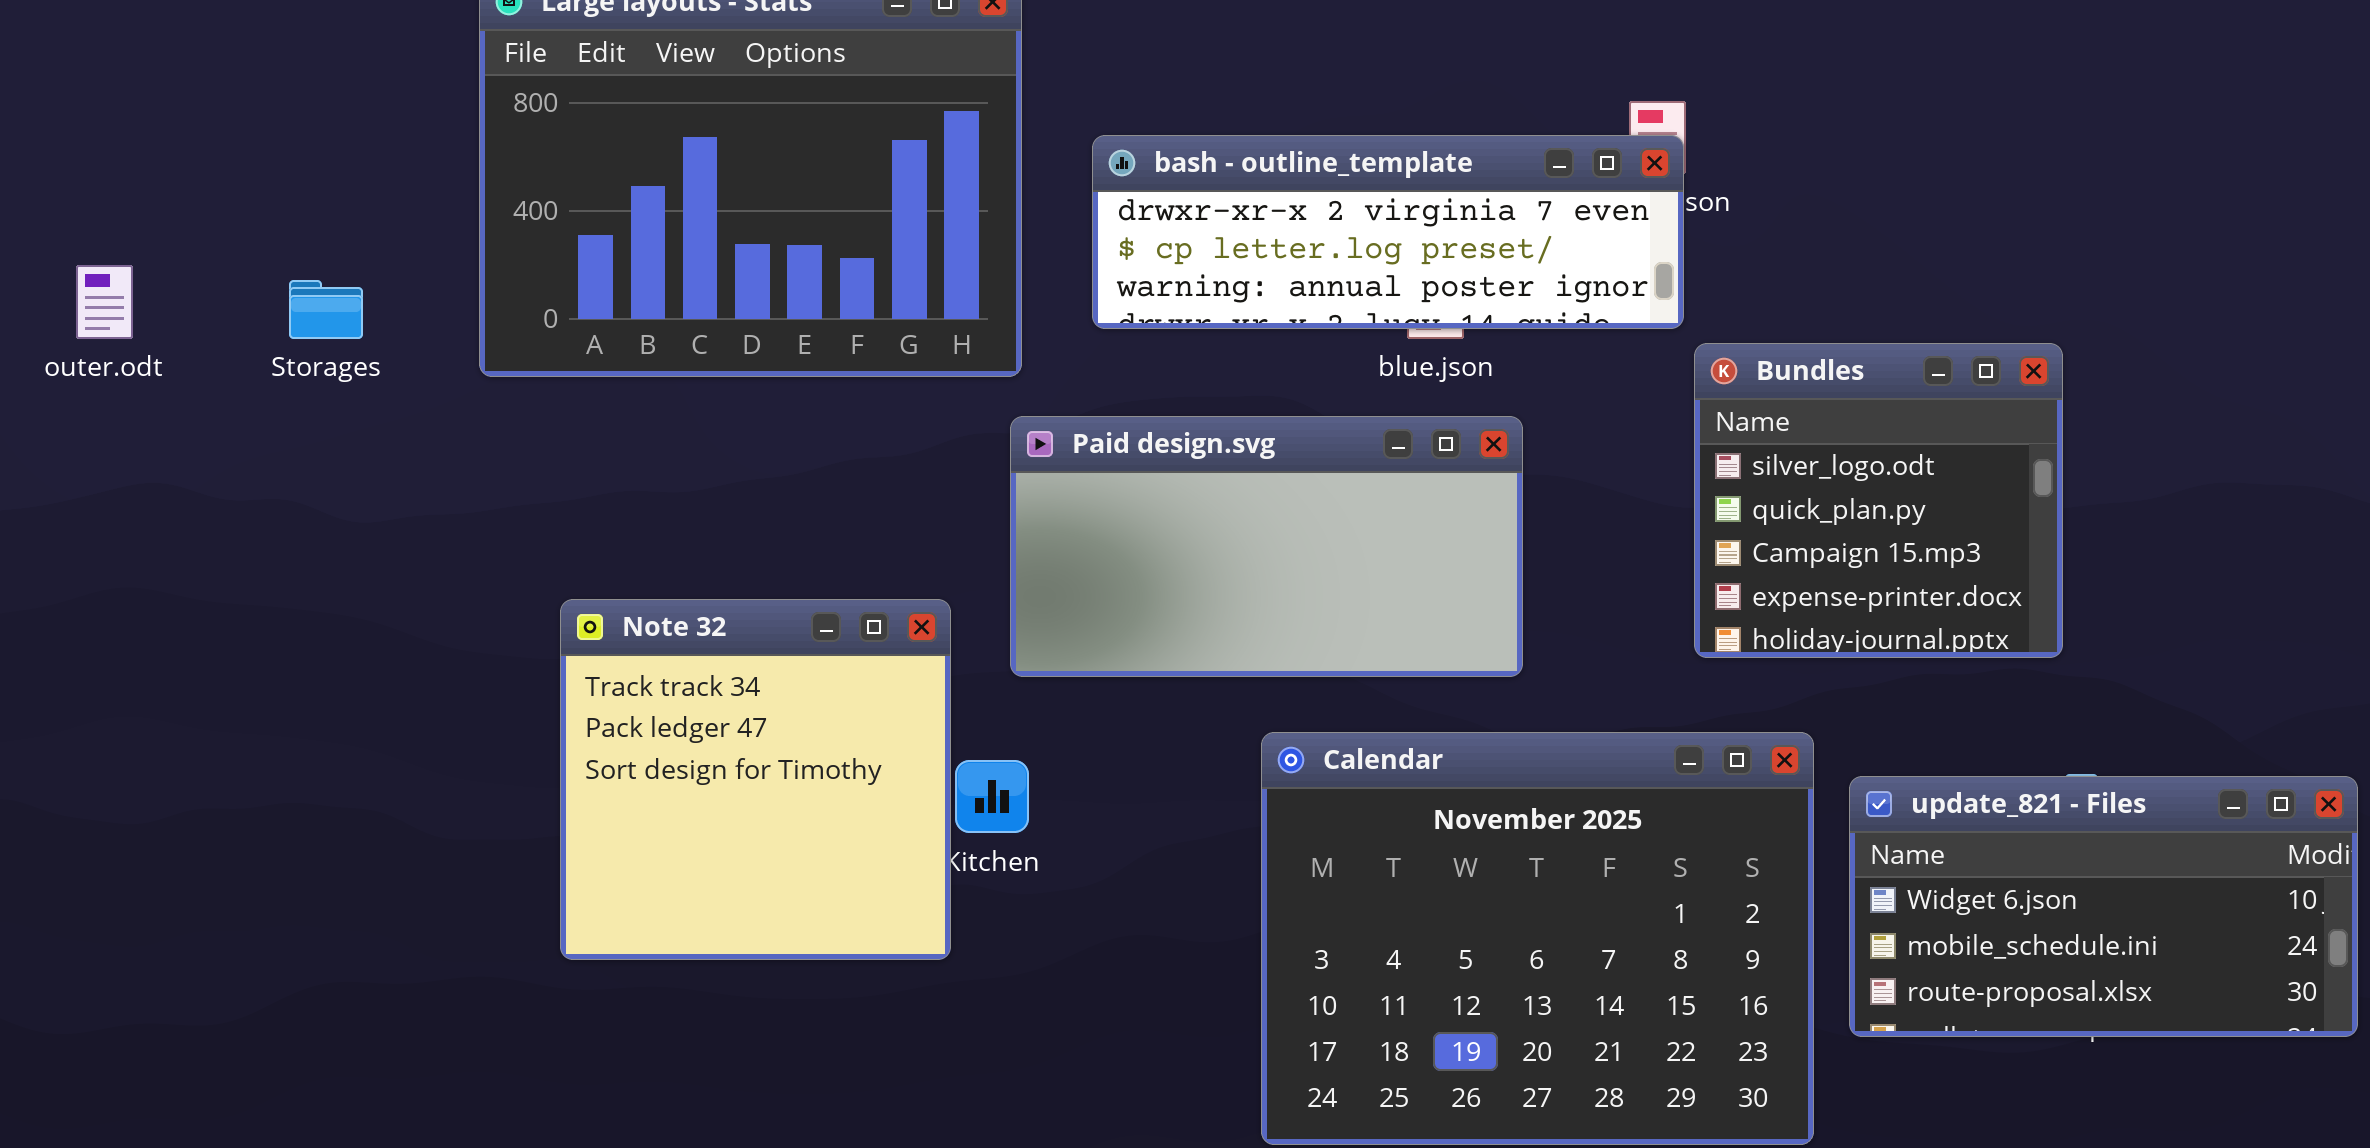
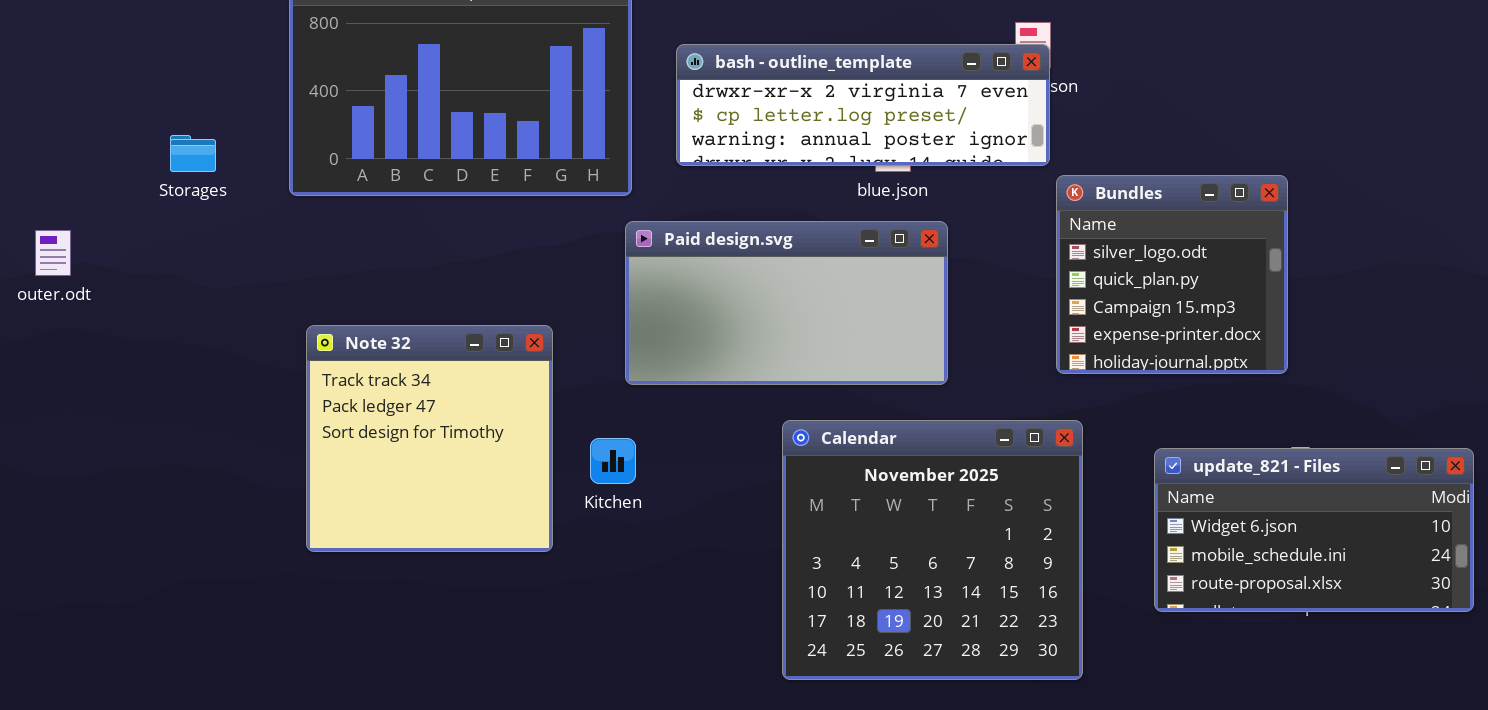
outer.odt: [76,265,133,339] -> [35,230,71,276], moved
Note 32: [560,599,951,960] -> [306,325,553,552], moved
Calendar: [1261,732,1814,1145] -> [782,420,1083,680], resized

